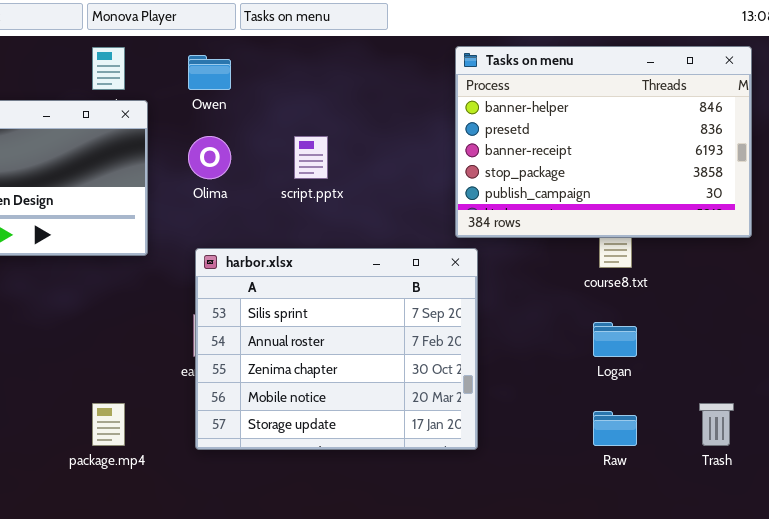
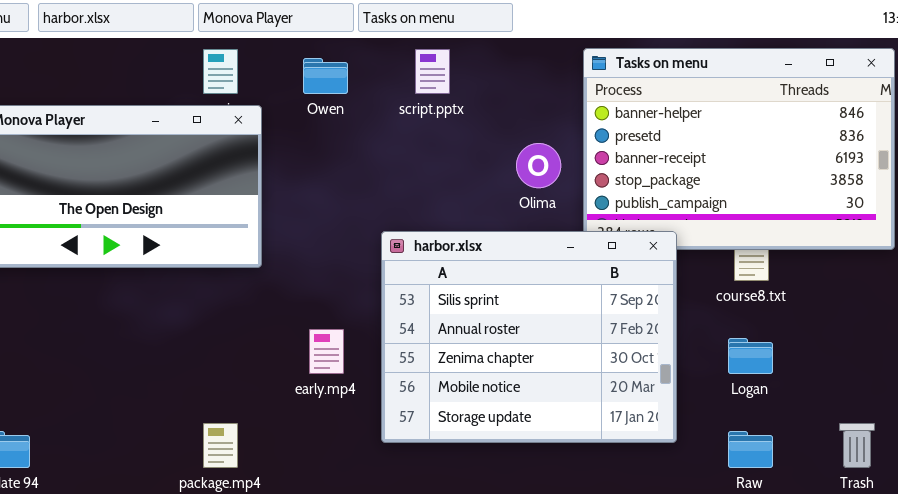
Olima: [188,136,231,179] -> [516,143,561,188], moved
script.pptx: [294,136,328,179] -> [415,49,450,94], moved
harbor.xlsx: [195,248,478,450] -> [381,231,677,443], moved

